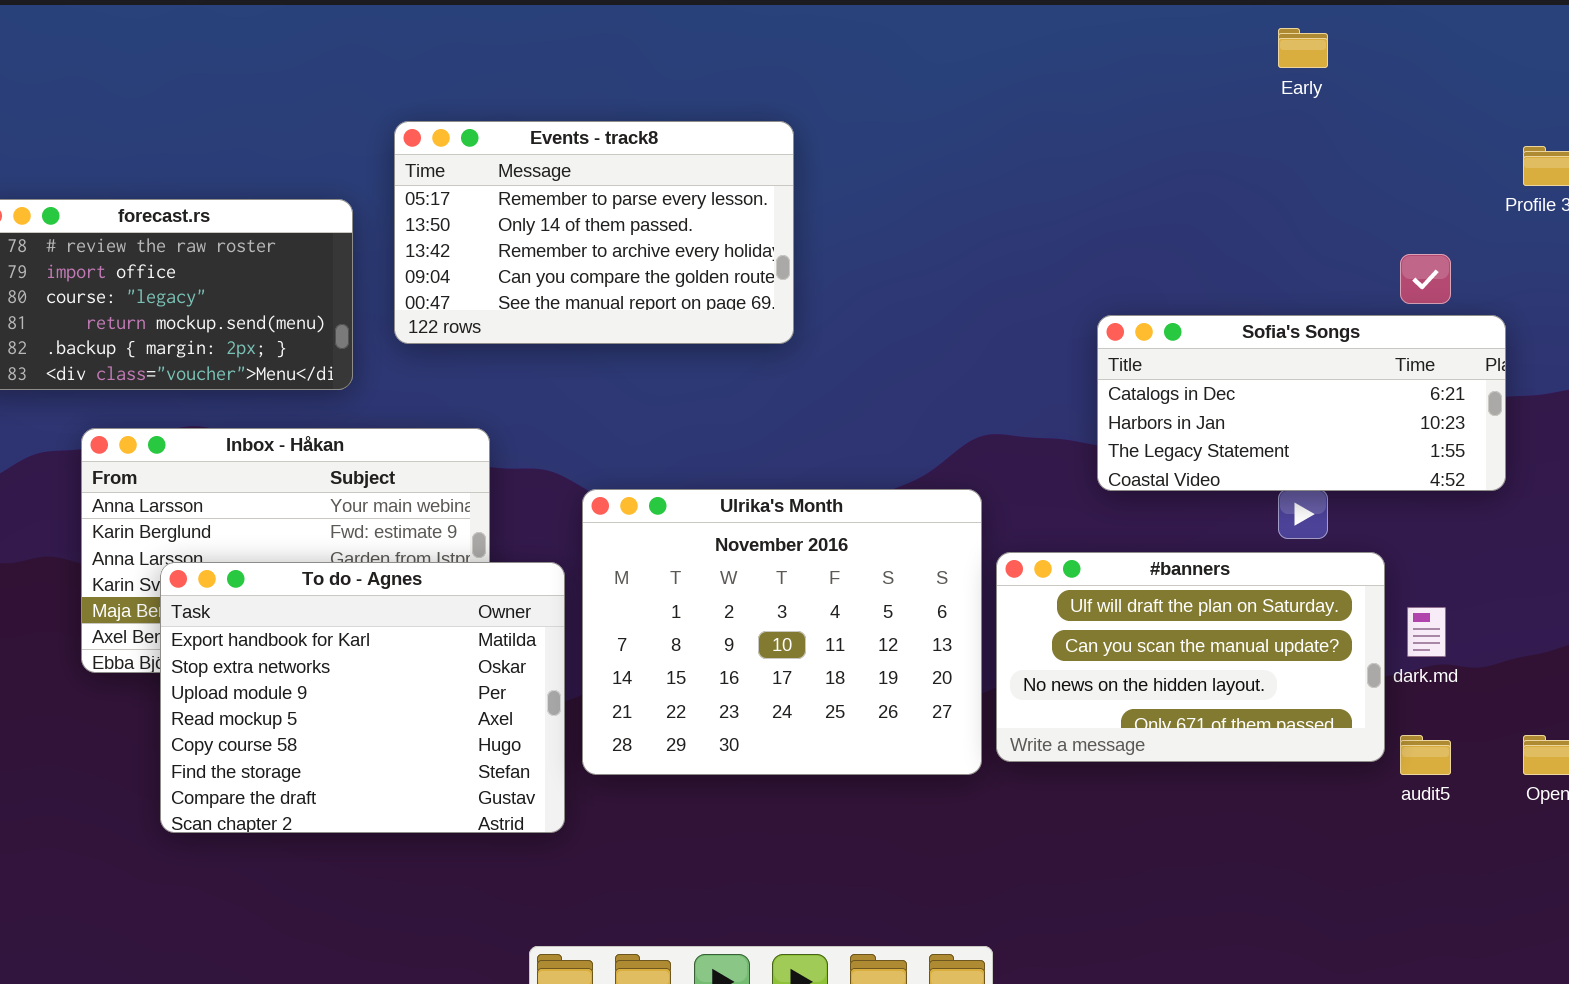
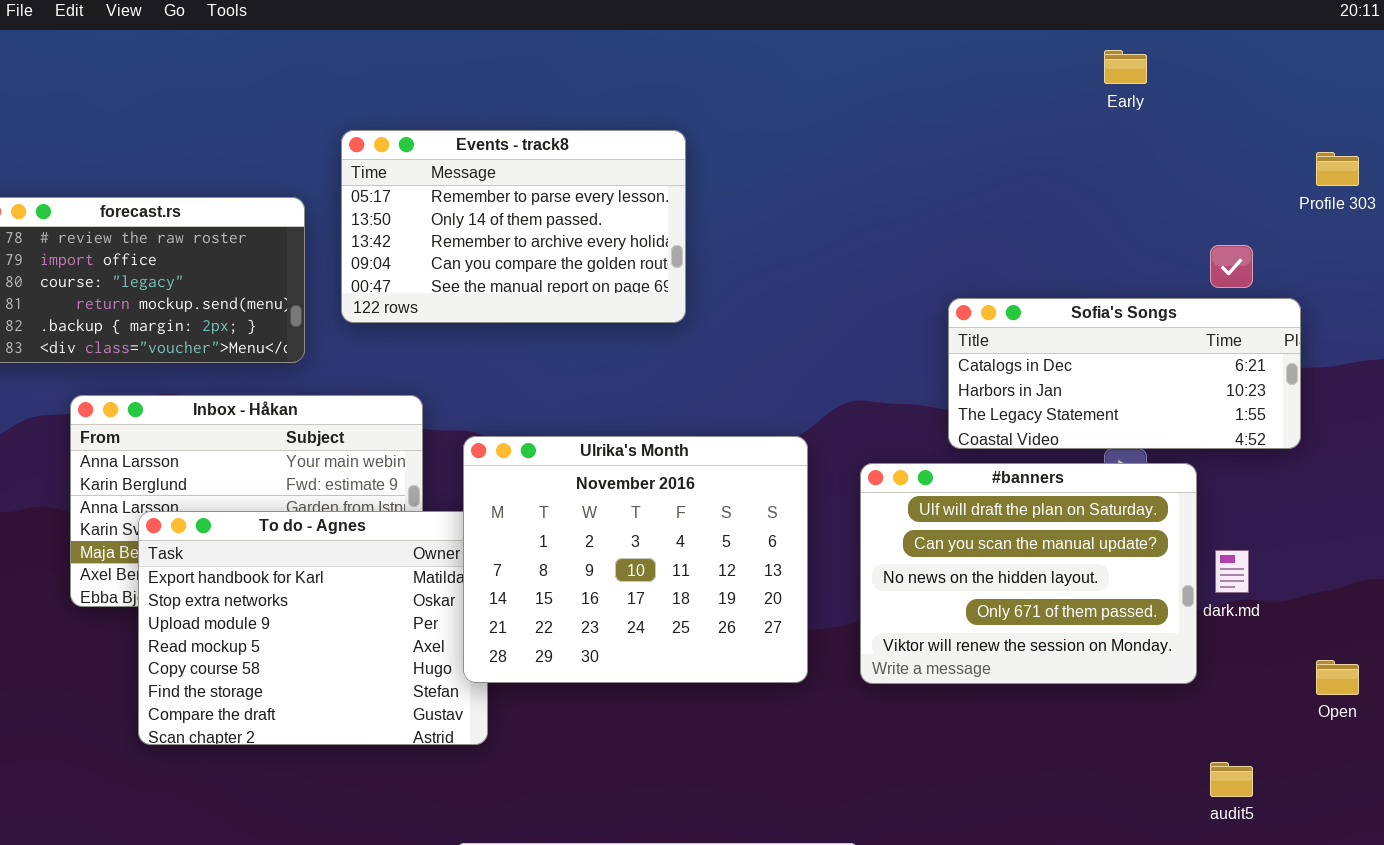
Ulrika's Month: [582,489,982,775] -> [463,436,808,683], moved
#banners: [996,552,1385,762] -> [860,463,1197,684], resized
audit5: [1400,735,1451,775] -> [1210,762,1253,797], moved

